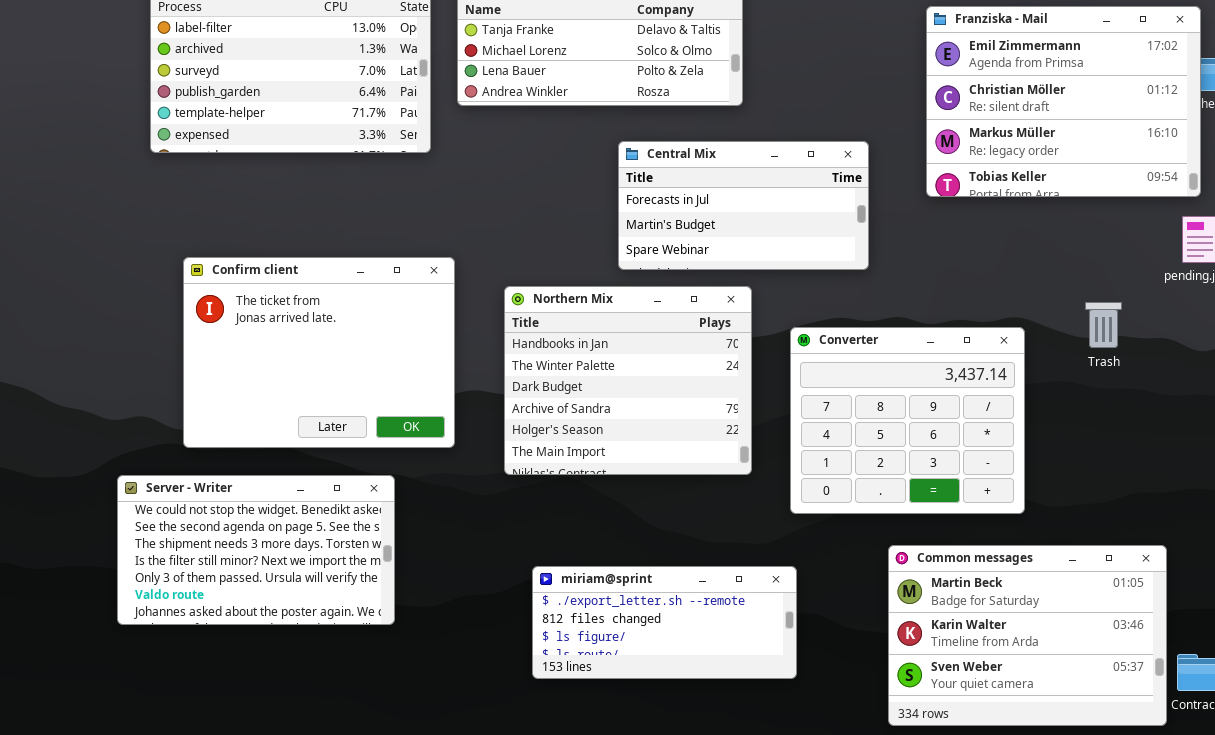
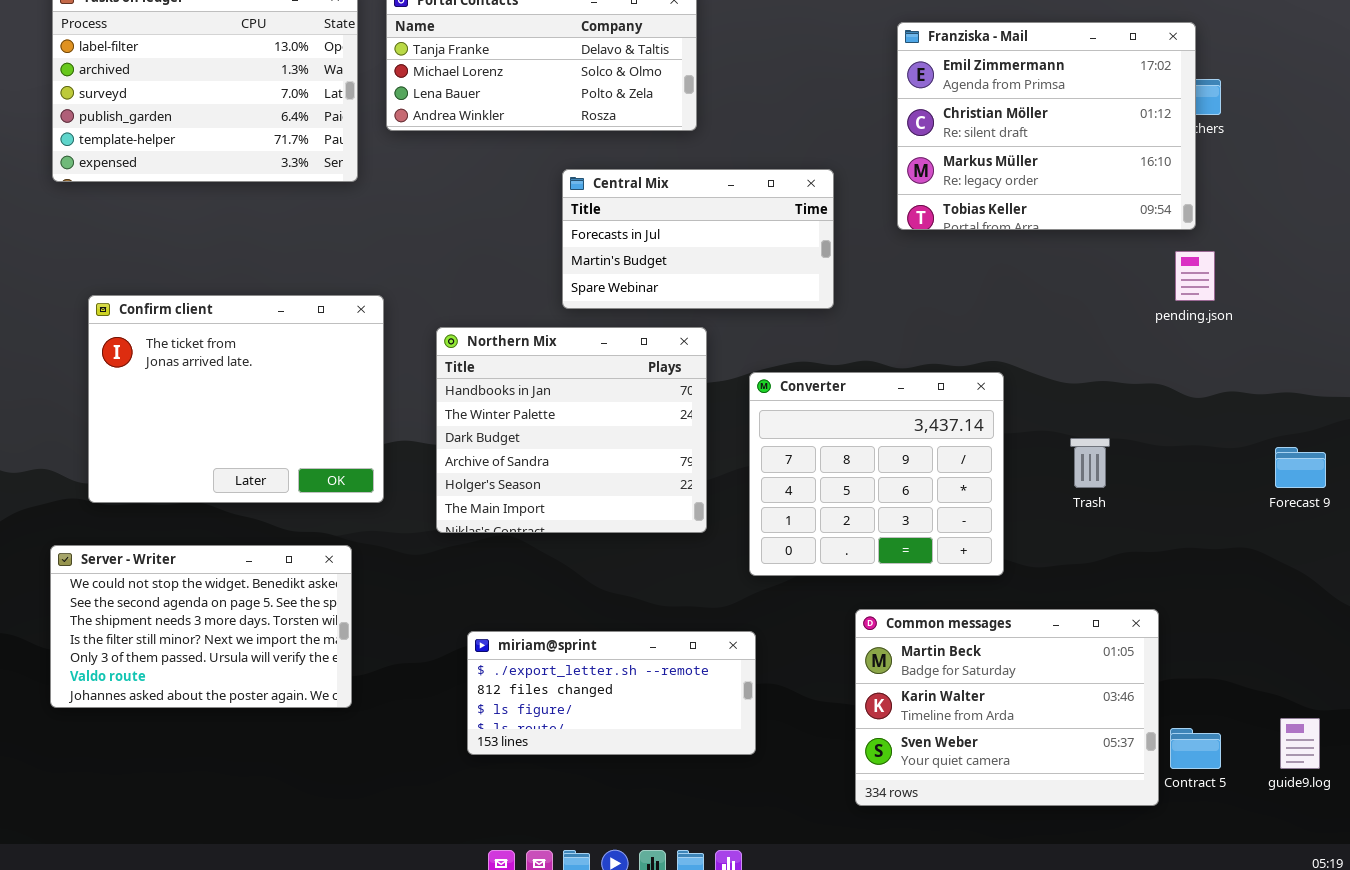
Trash: [1085,302,1122,348] -> [1070,438,1110,488], moved
Server - Writer: [117,475,395,625] -> [50,545,352,708], moved

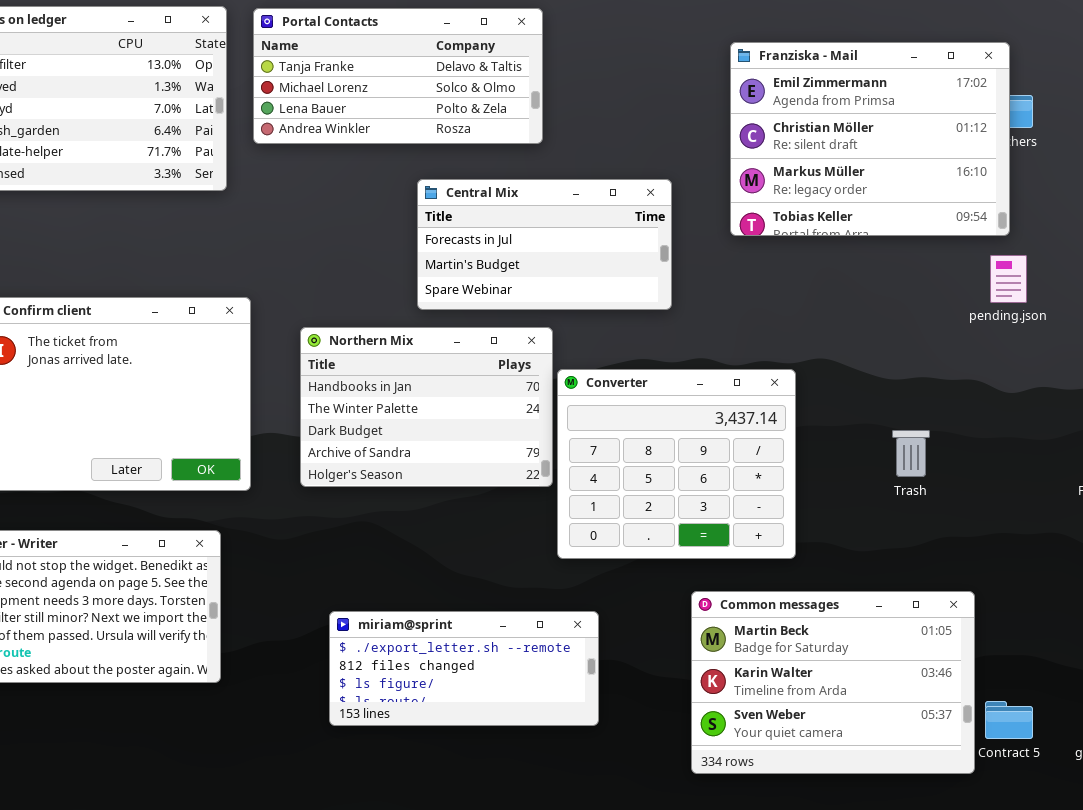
Northern Mix: [436,327,707,533] -> [300,327,553,487], resized
Converter: [749,372,1004,576] -> [557,369,796,559], moved

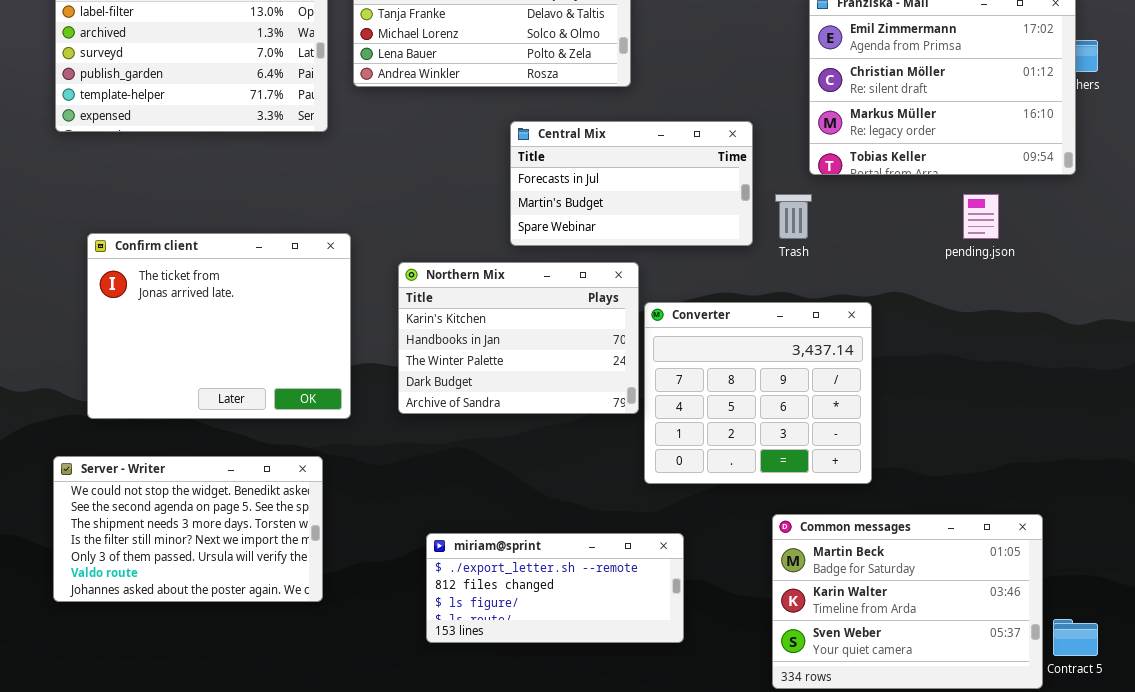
pending.json: [990,255,1027,303] -> [963,194,999,239], moved
Northern Mix: [300,327,553,487] -> [398,262,639,414], scrolled up 1 row
Trash: [892,430,930,477] -> [775,194,812,239], moved

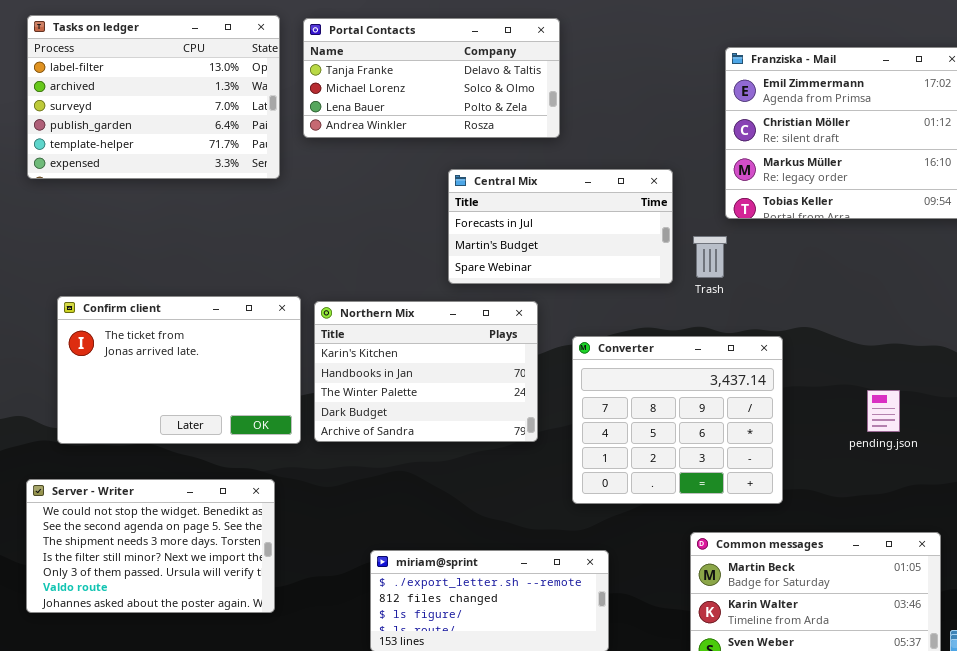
pending.json: [963,194,999,239] -> [867,390,900,432], moved
Confirm client: [87,233,351,419] -> [57,296,301,444], resized
Northern Mix: [398,262,639,414] -> [314,301,538,442], moved

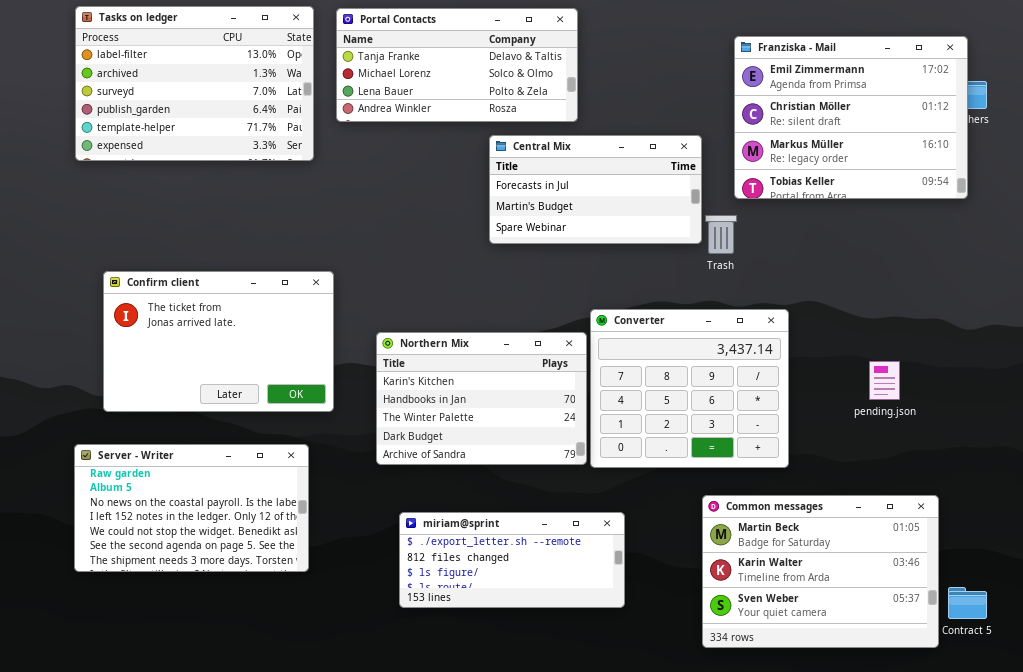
Central Mix: [448,169,673,284] -> [489,135,702,244], moved
Northern Mix: [314,301,538,442] -> [376,332,587,465], moved
Server - Writer: [26,479,275,613] -> [74,444,309,572], scrolled up 4 rows

